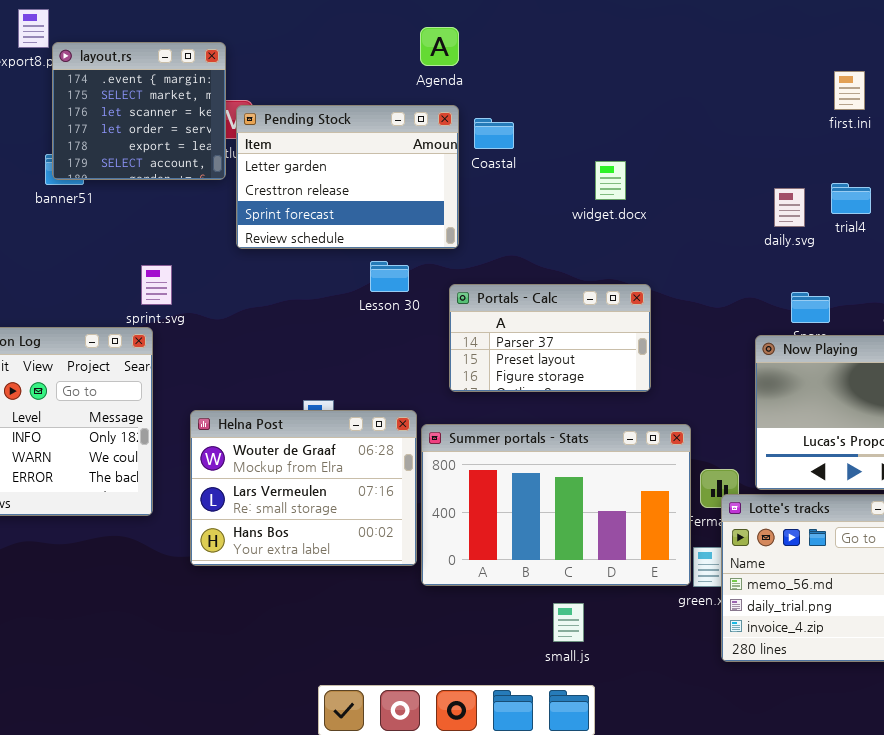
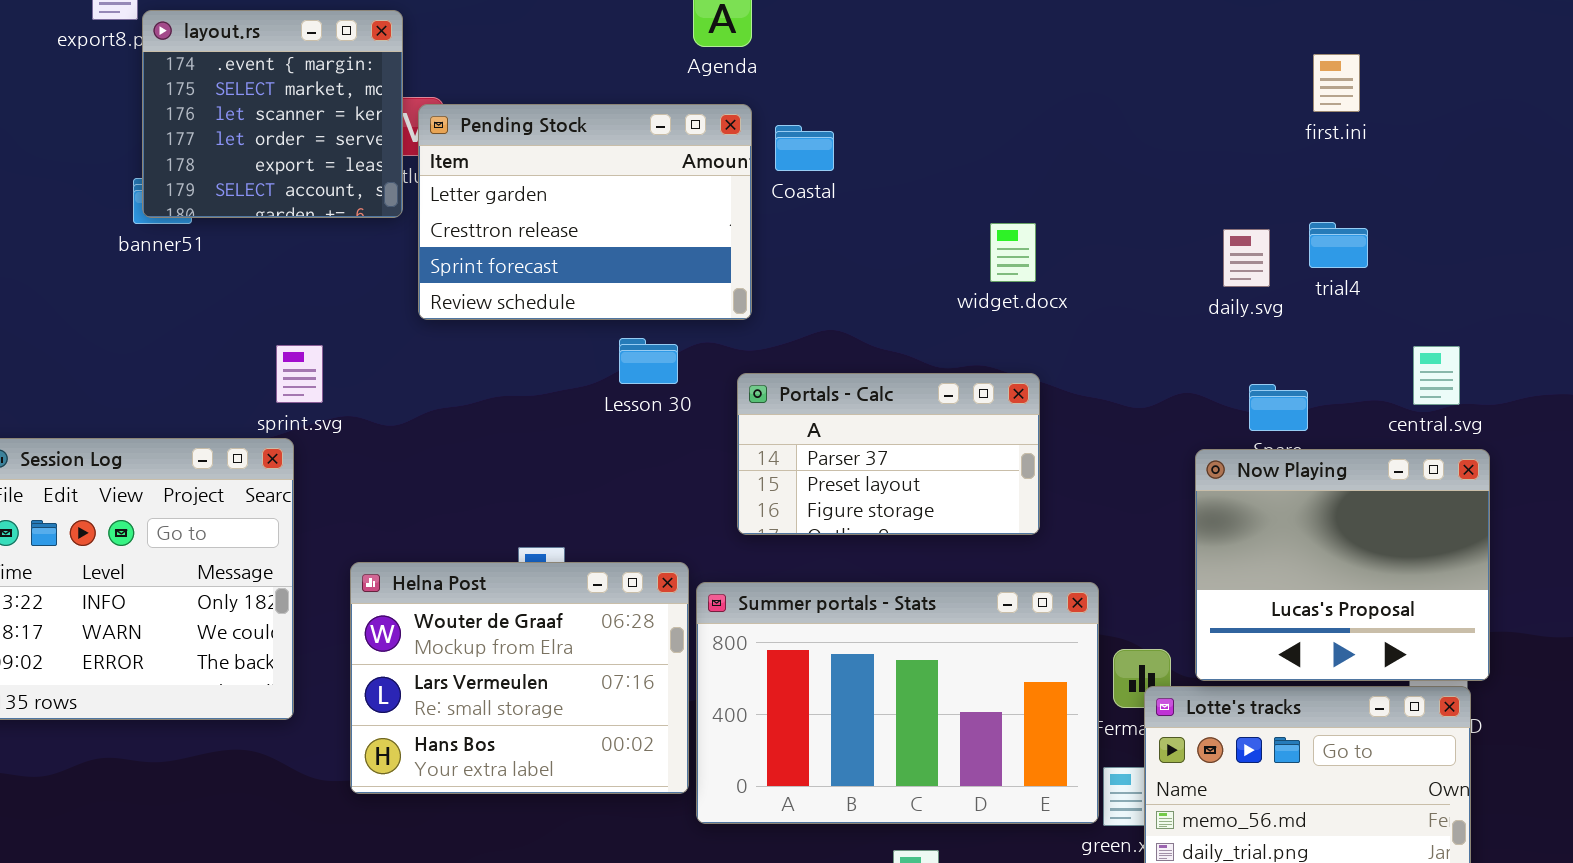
widget.docx: [595,161,626,200] -> [990,223,1036,282], moved

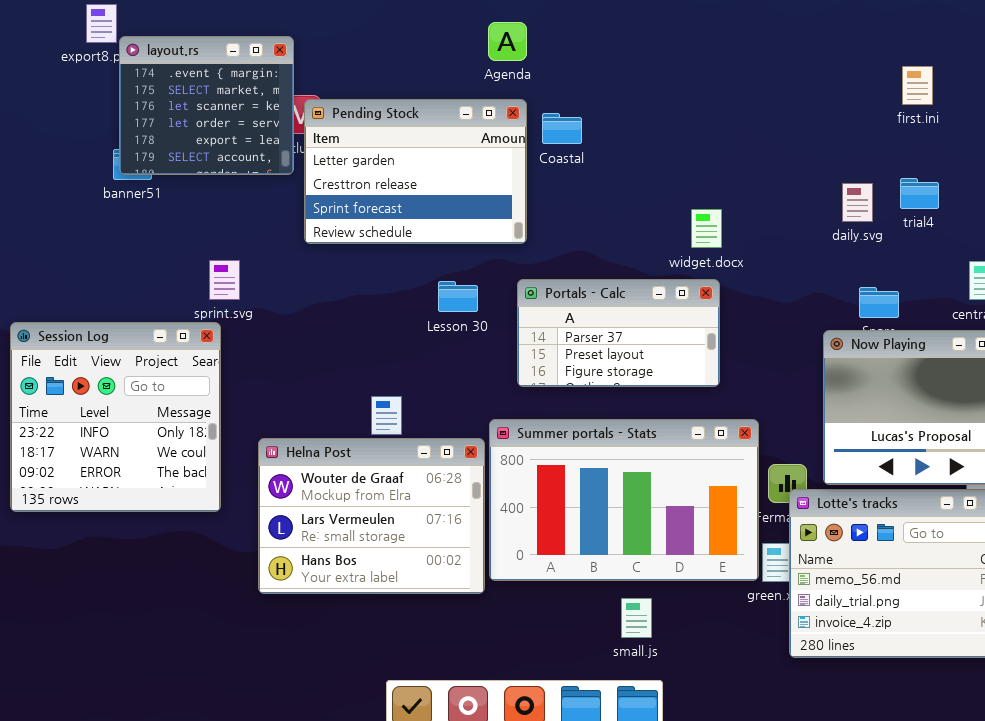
widget.docx: [990,223,1036,282] -> [691,209,722,248], moved
Lesson 30: [619,338,678,384] -> [438,281,478,312], moved
Helna Post: [350,562,689,794] -> [258,438,485,594], moved

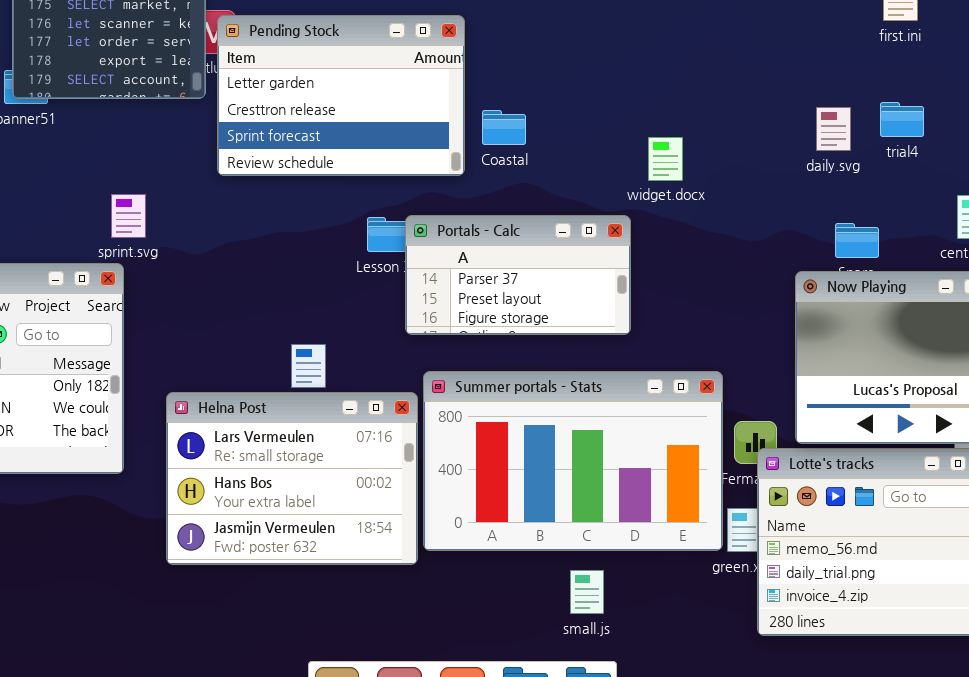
Coastal: [542,113,582,144] -> [482,110,526,145], moved
Portals - Calc: [517,279,720,387] -> [405,215,631,335], moved
Helna Post: [258,438,485,594] -> [166,392,418,565], scrolled down 1 row

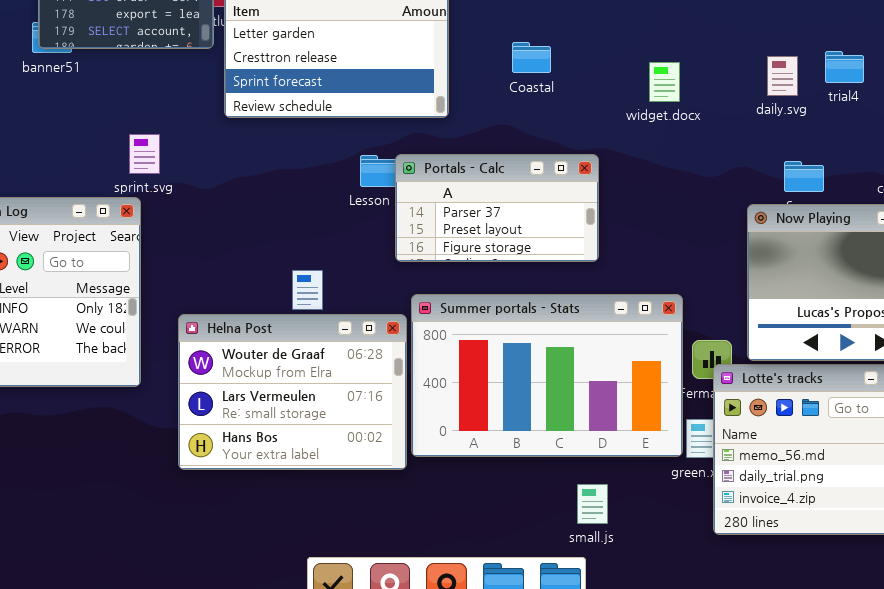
Coastal: [482,110,526,145] -> [512,42,551,73], moved
widget.docx: [648,137,683,181] -> [649,62,680,102], moved
Helna Post: [166,392,418,565] -> [178,314,407,470], scrolled up 1 row
small.js: [570,570,604,614] -> [577,484,608,524], moved

